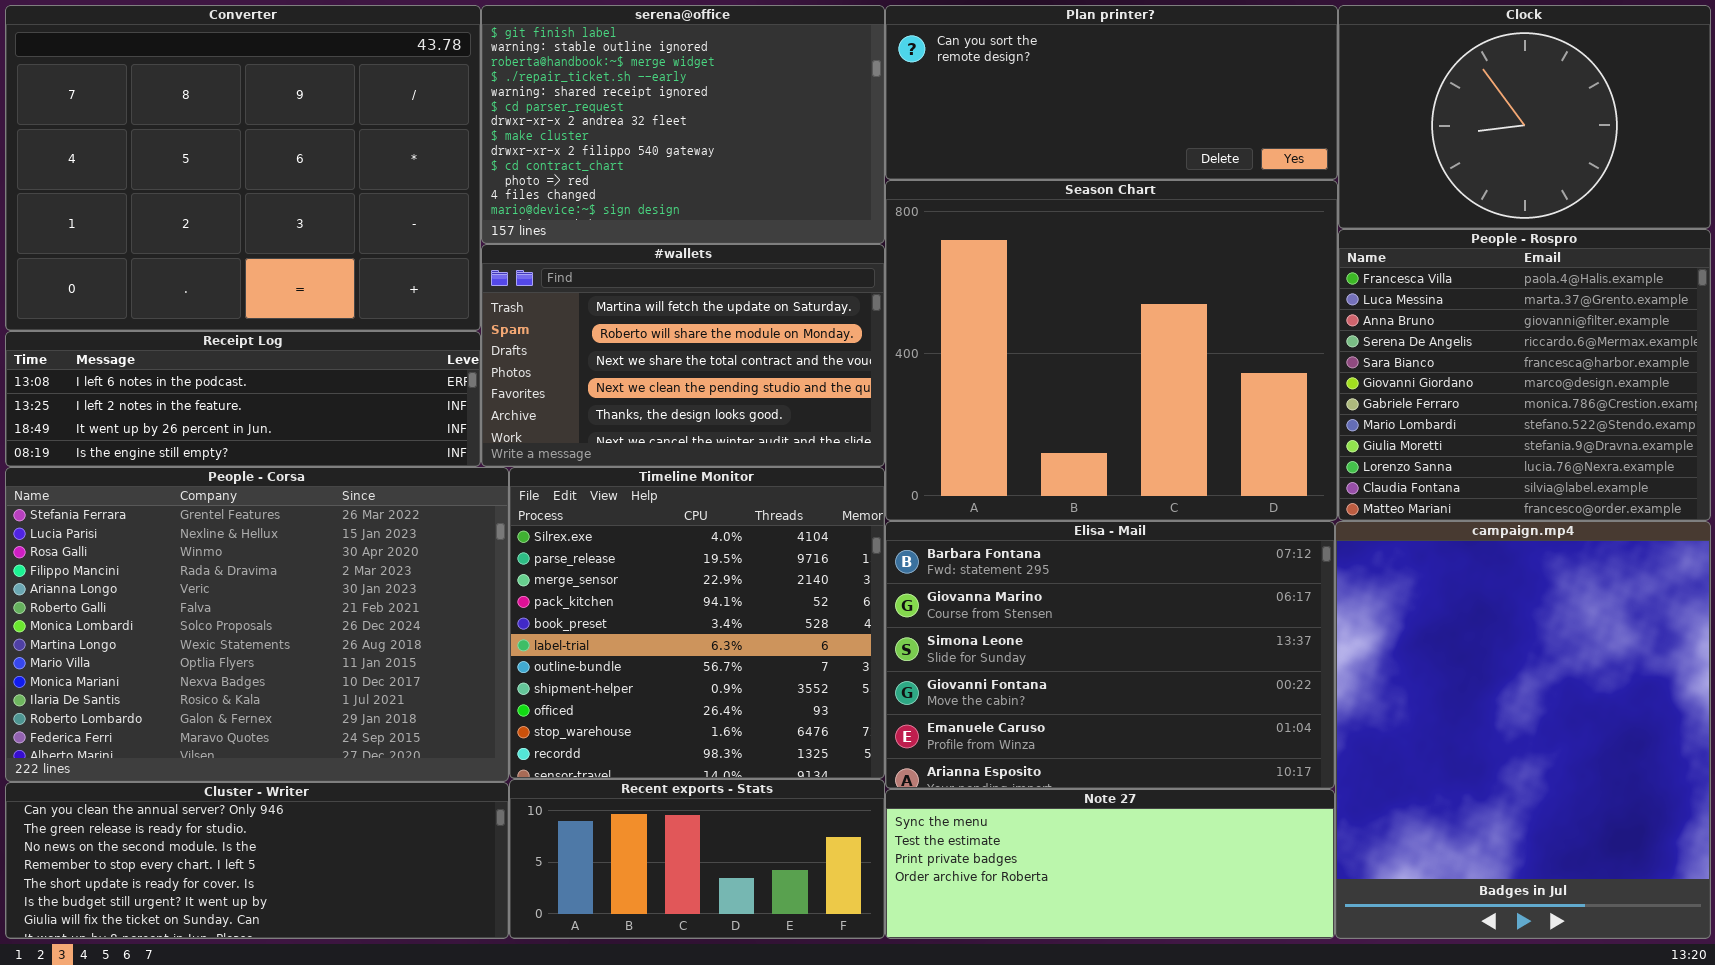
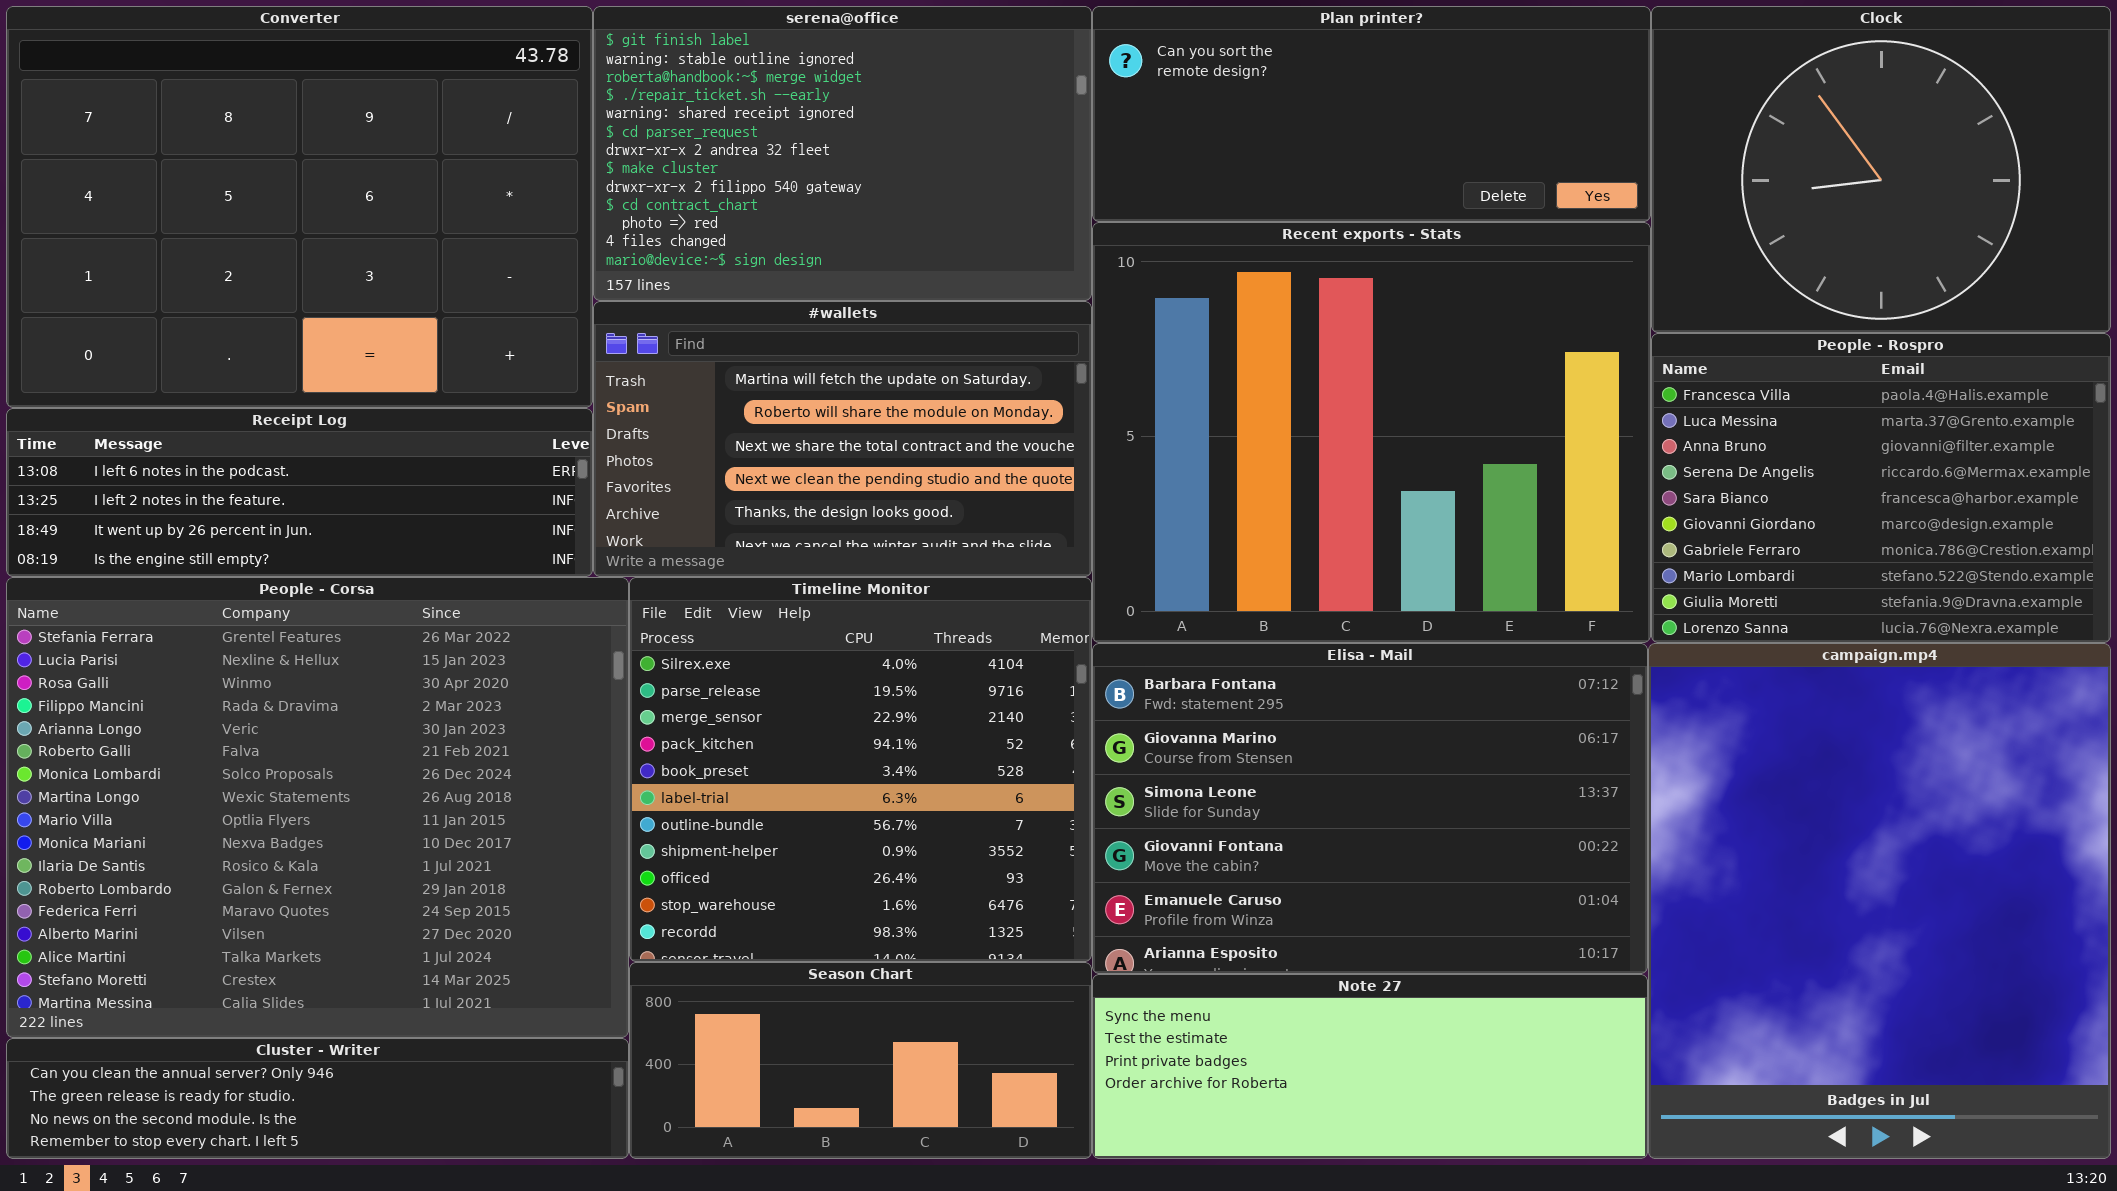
Clock: [1338,5,1711,229] -> [1651,6,2111,333], resized
Season Chart: [885,180,1338,521] -> [629,962,1092,1159], moved, resized
People - Rospro: [1338,229,1711,521] -> [1651,333,2111,643], resized
People - Corsa: [5,467,509,782] -> [6,577,629,1038], resized
Recent exports - Stats: [509,779,885,939] -> [1092,222,1651,643], moved, resized
Cluster - Writer: [5,782,509,939] -> [6,1038,629,1159], resized

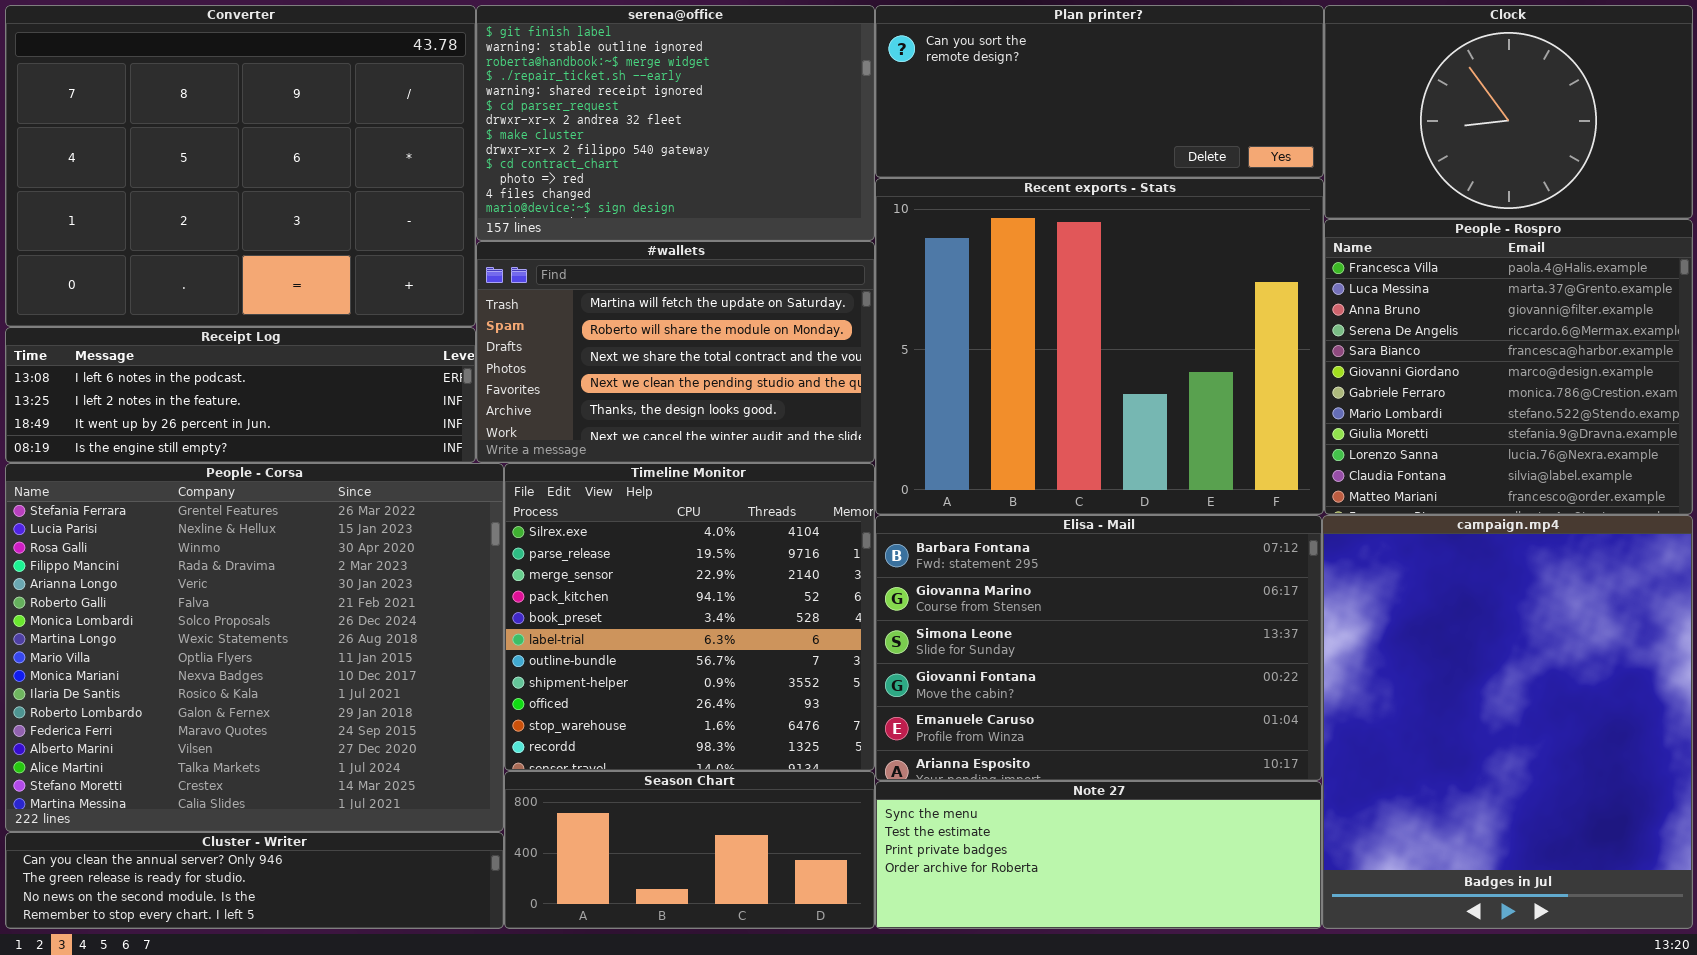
Clock: [1651,6,2111,333] -> [1324,5,1693,219], resized
People - Rospro: [1651,333,2111,643] -> [1324,219,1693,515], resized

